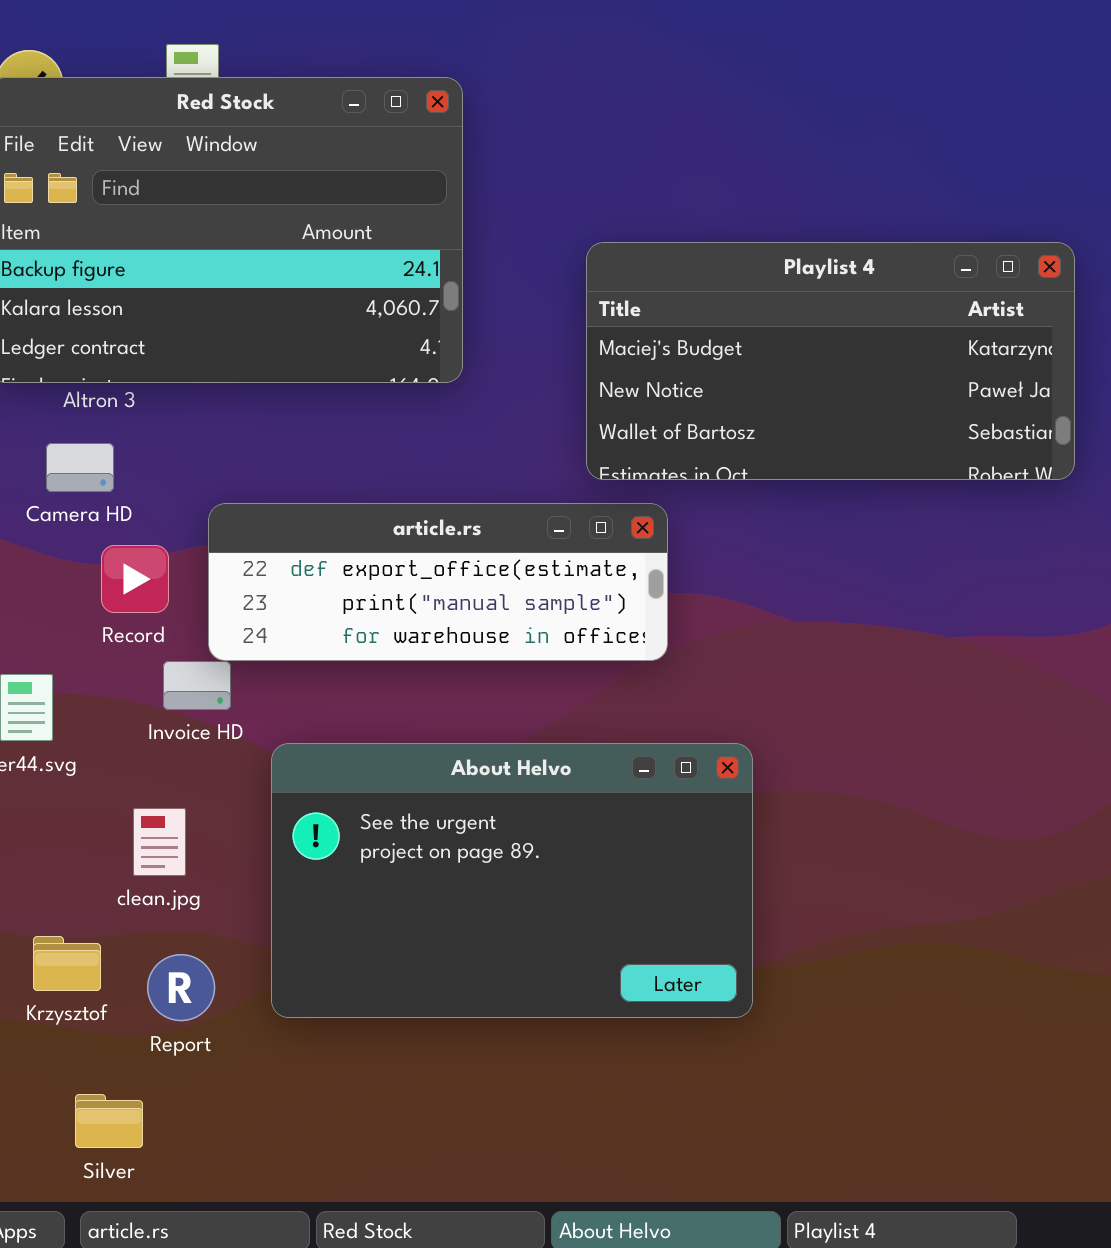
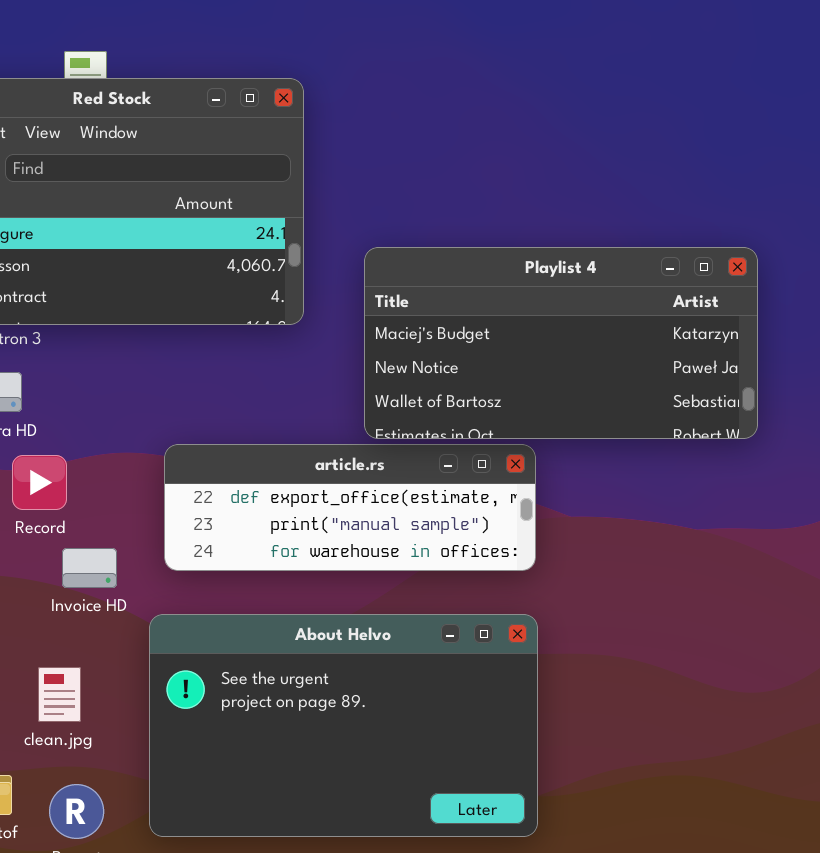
Playlist 4: [586,242,1075,480] -> [364,247,758,439], moved
article.rs: [208,503,668,661] -> [164,444,536,571], moved

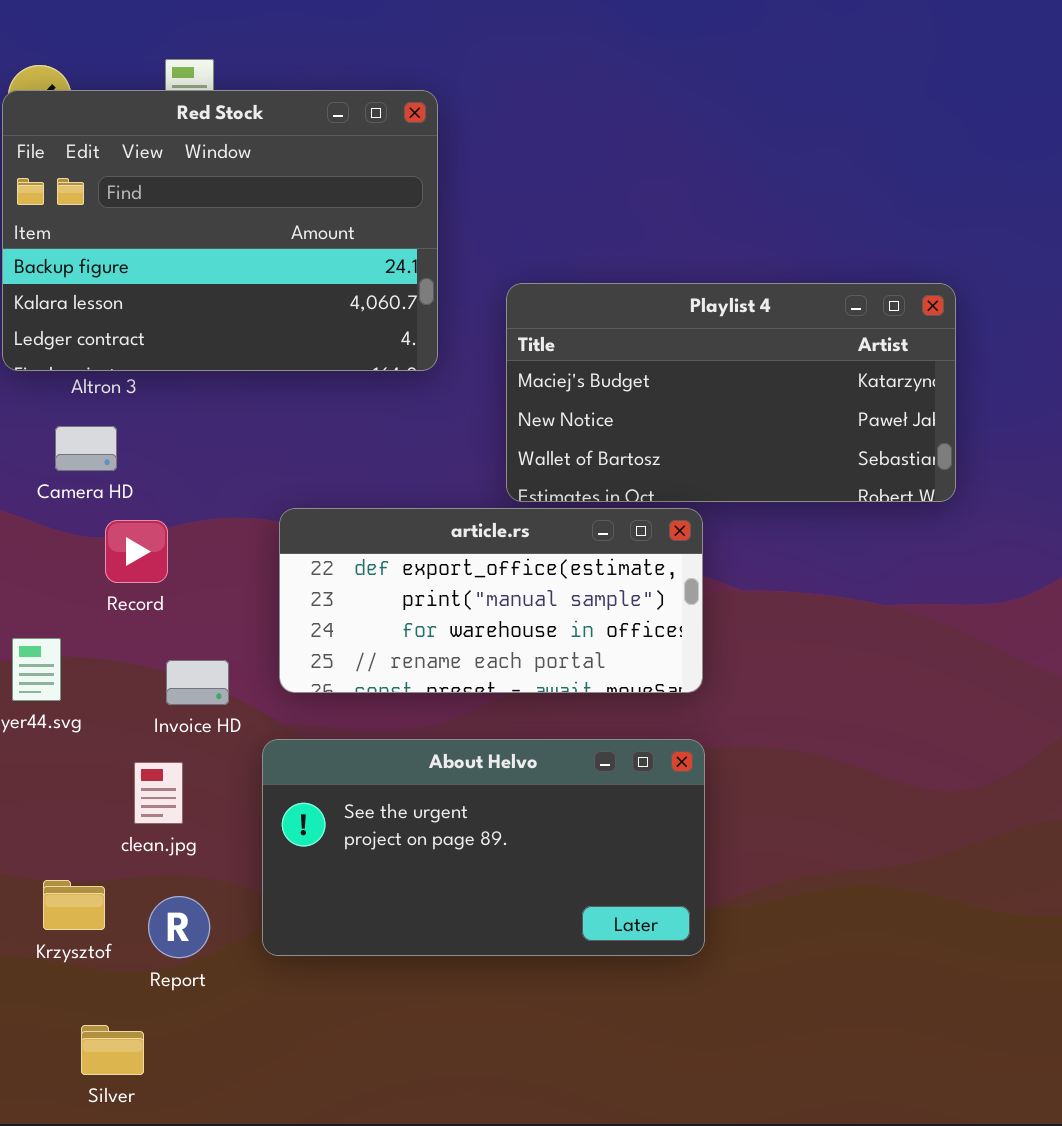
article.rs: [164,444,536,571] -> [279,508,703,693], resized
Invoice HD: [62,548,117,588] -> [166,660,229,705], moved
About Helvo: [149,614,538,837] -> [262,739,705,956], resized

